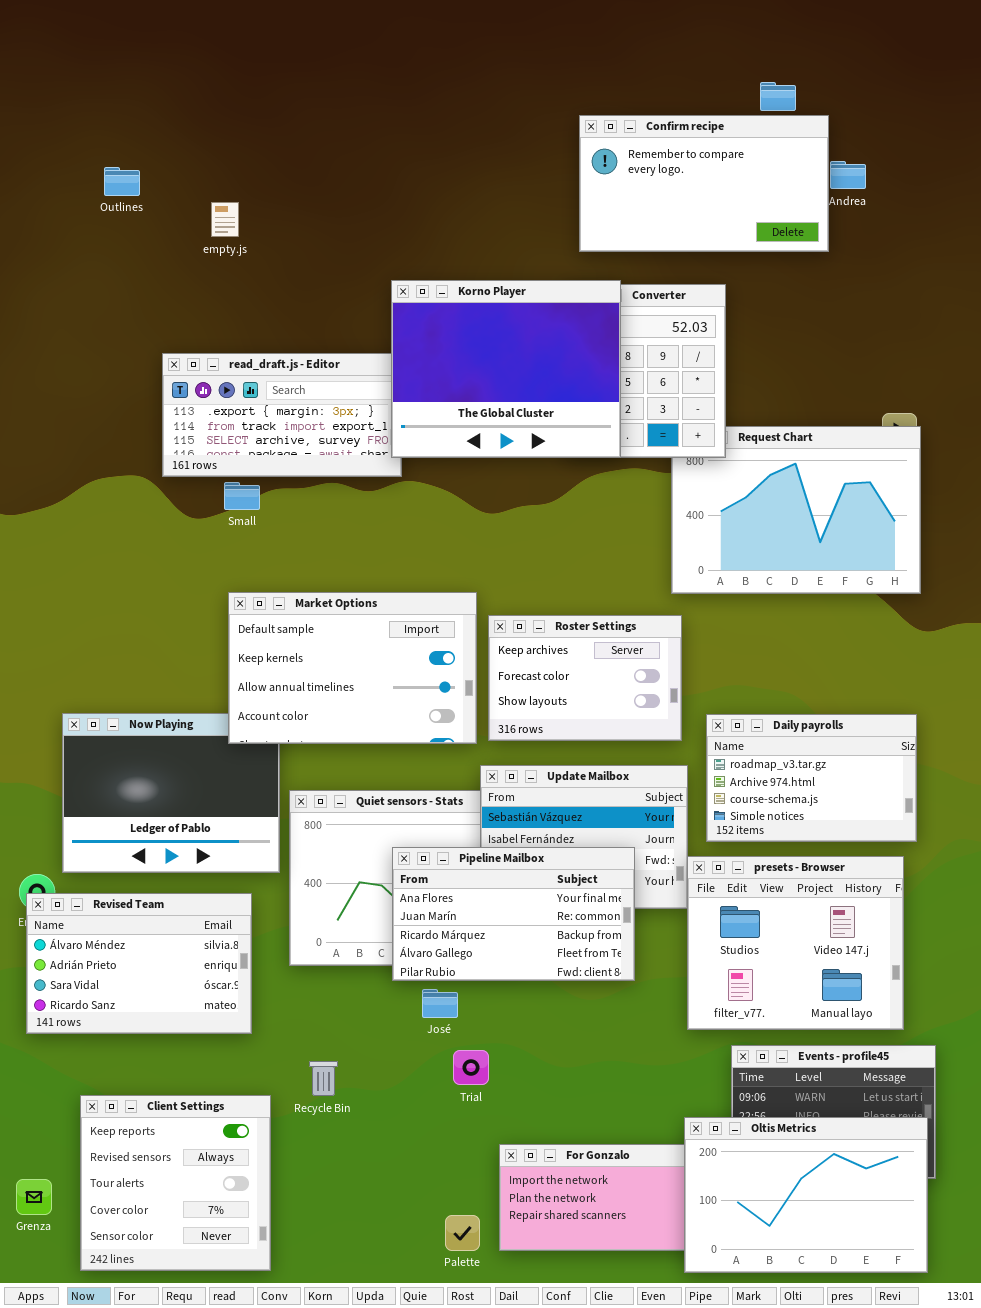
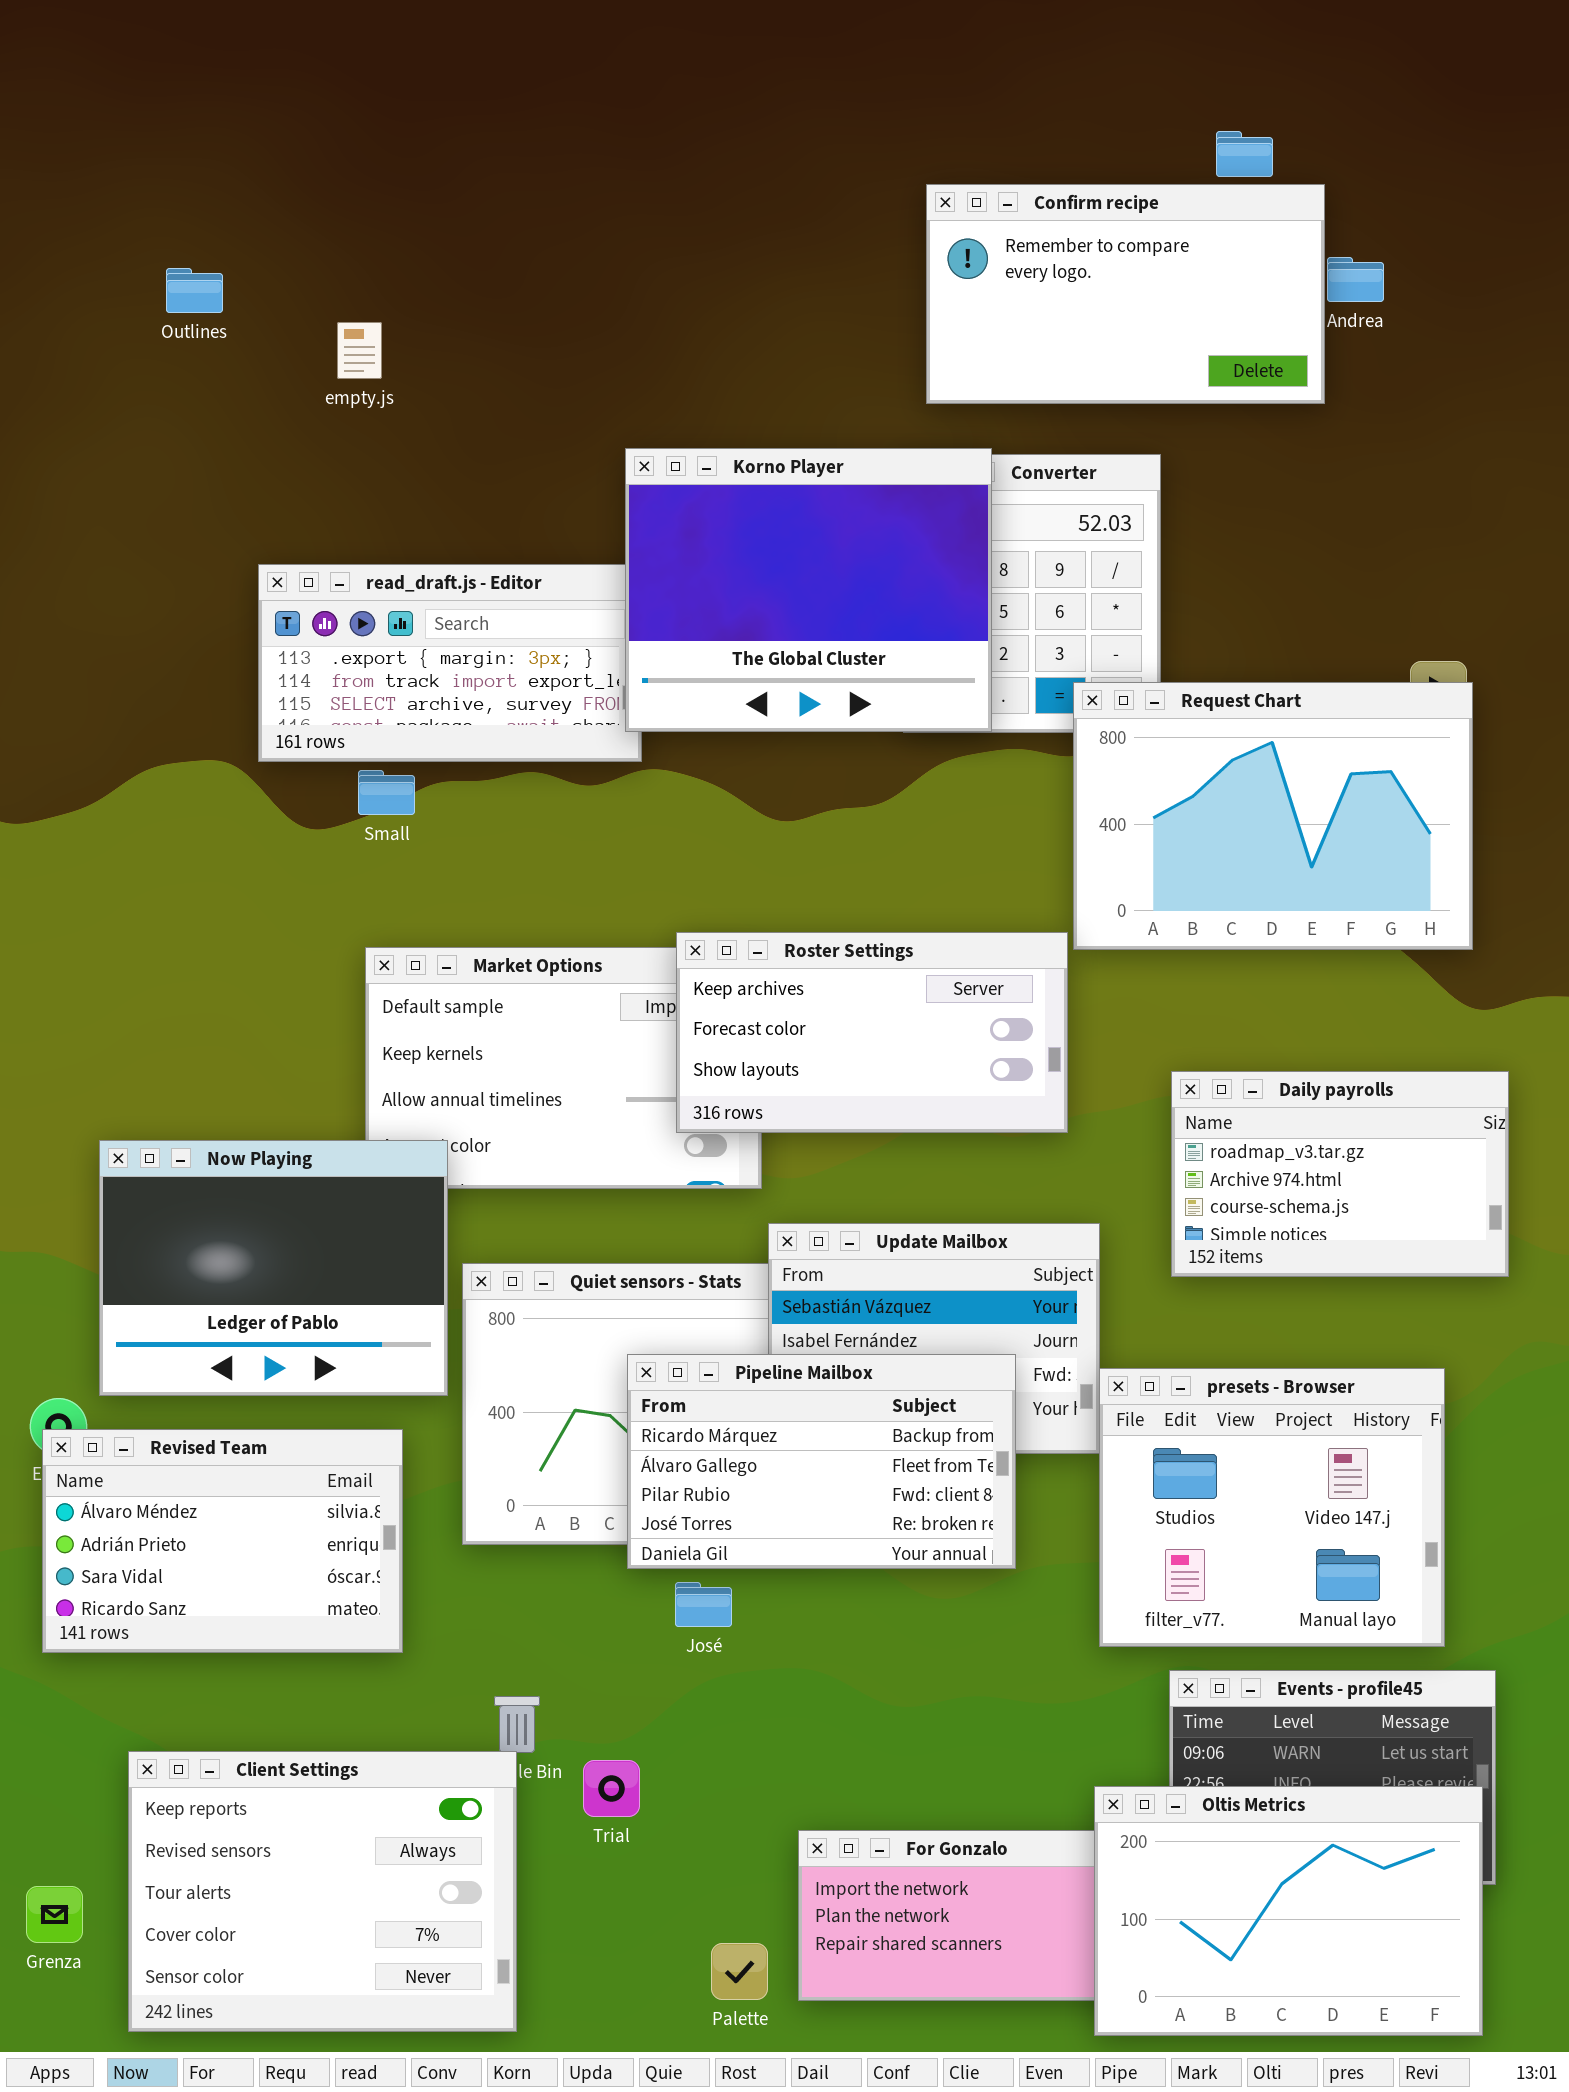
Request Chart: [671,426,921,594] -> [1073,682,1473,950], raised
Roster Settings: [488,615,682,741] -> [676,932,1068,1133], moved, resized
Now Playing: [62,713,280,873] -> [99,1140,448,1396], raised
Daily payrolls: [706,714,917,842] -> [1171,1071,1509,1277], moved
Pipeline Mailbox: [392,847,635,981] -> [627,1354,1016,1569], scrolled down 2 rows
Trial: [453,1050,489,1085] -> [583,1760,640,1817], moved
Client Settings: [80,1095,271,1271] -> [128,1751,517,2032], resized

